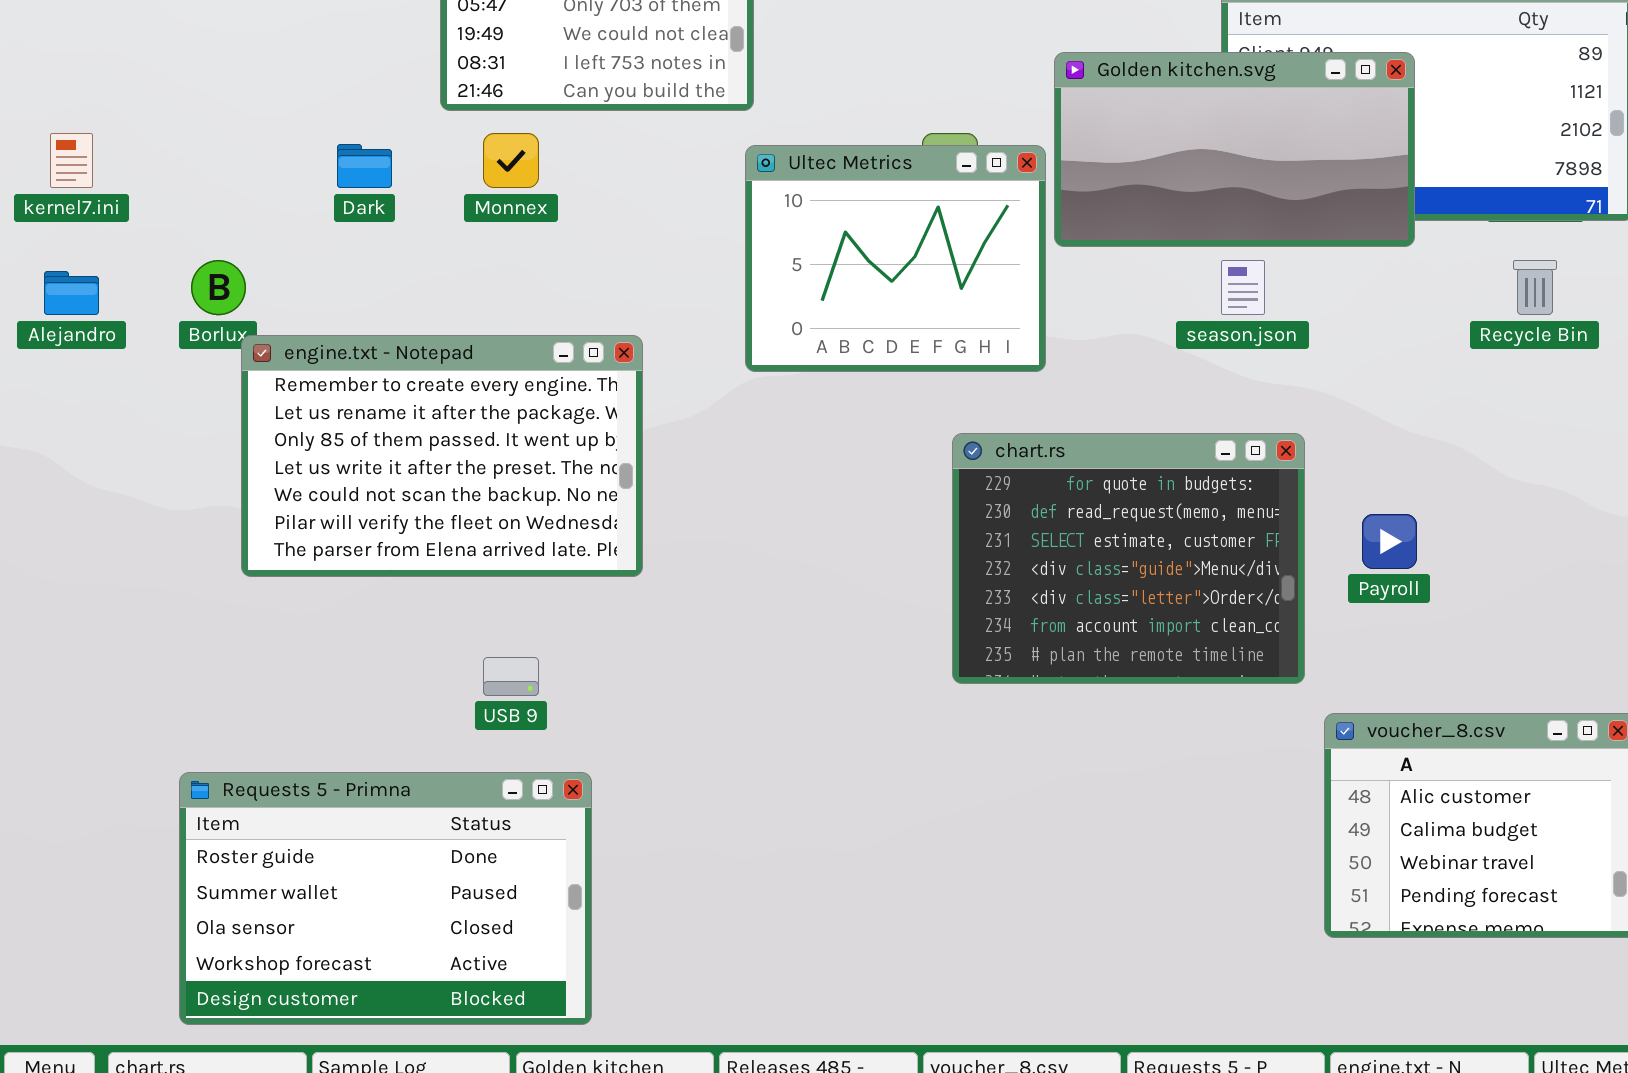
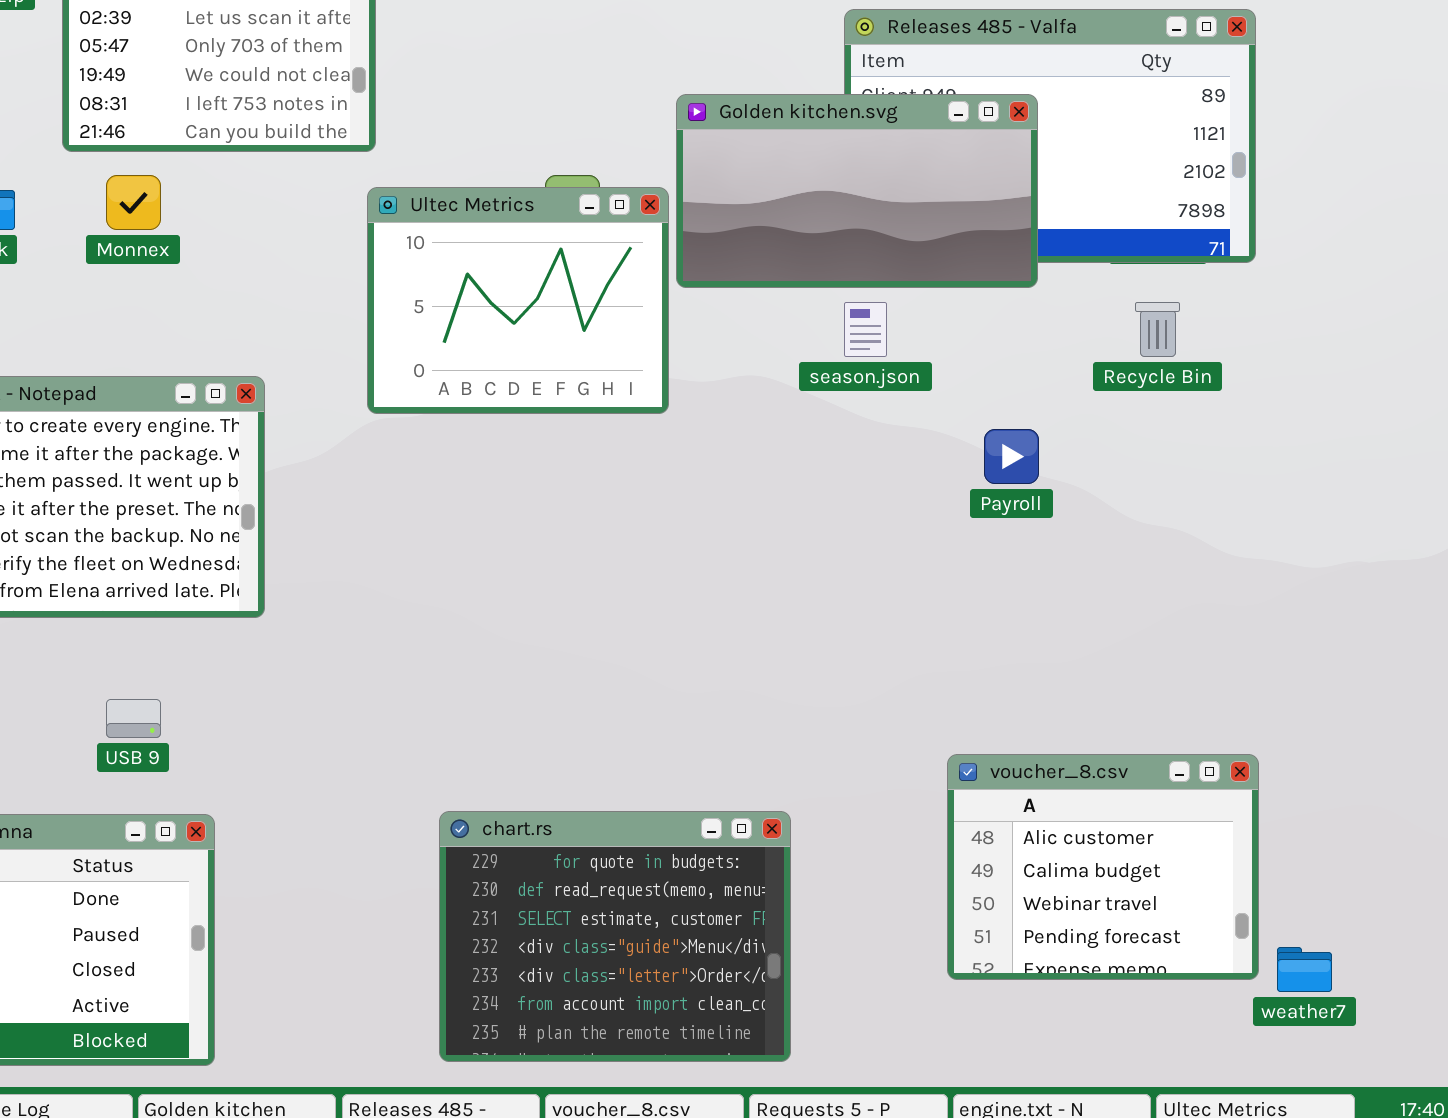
chart.rs: [952,433,1305,684] -> [439,811,791,1062], moved
Payroll: [1362,514,1417,569] -> [984,429,1039,484], moved

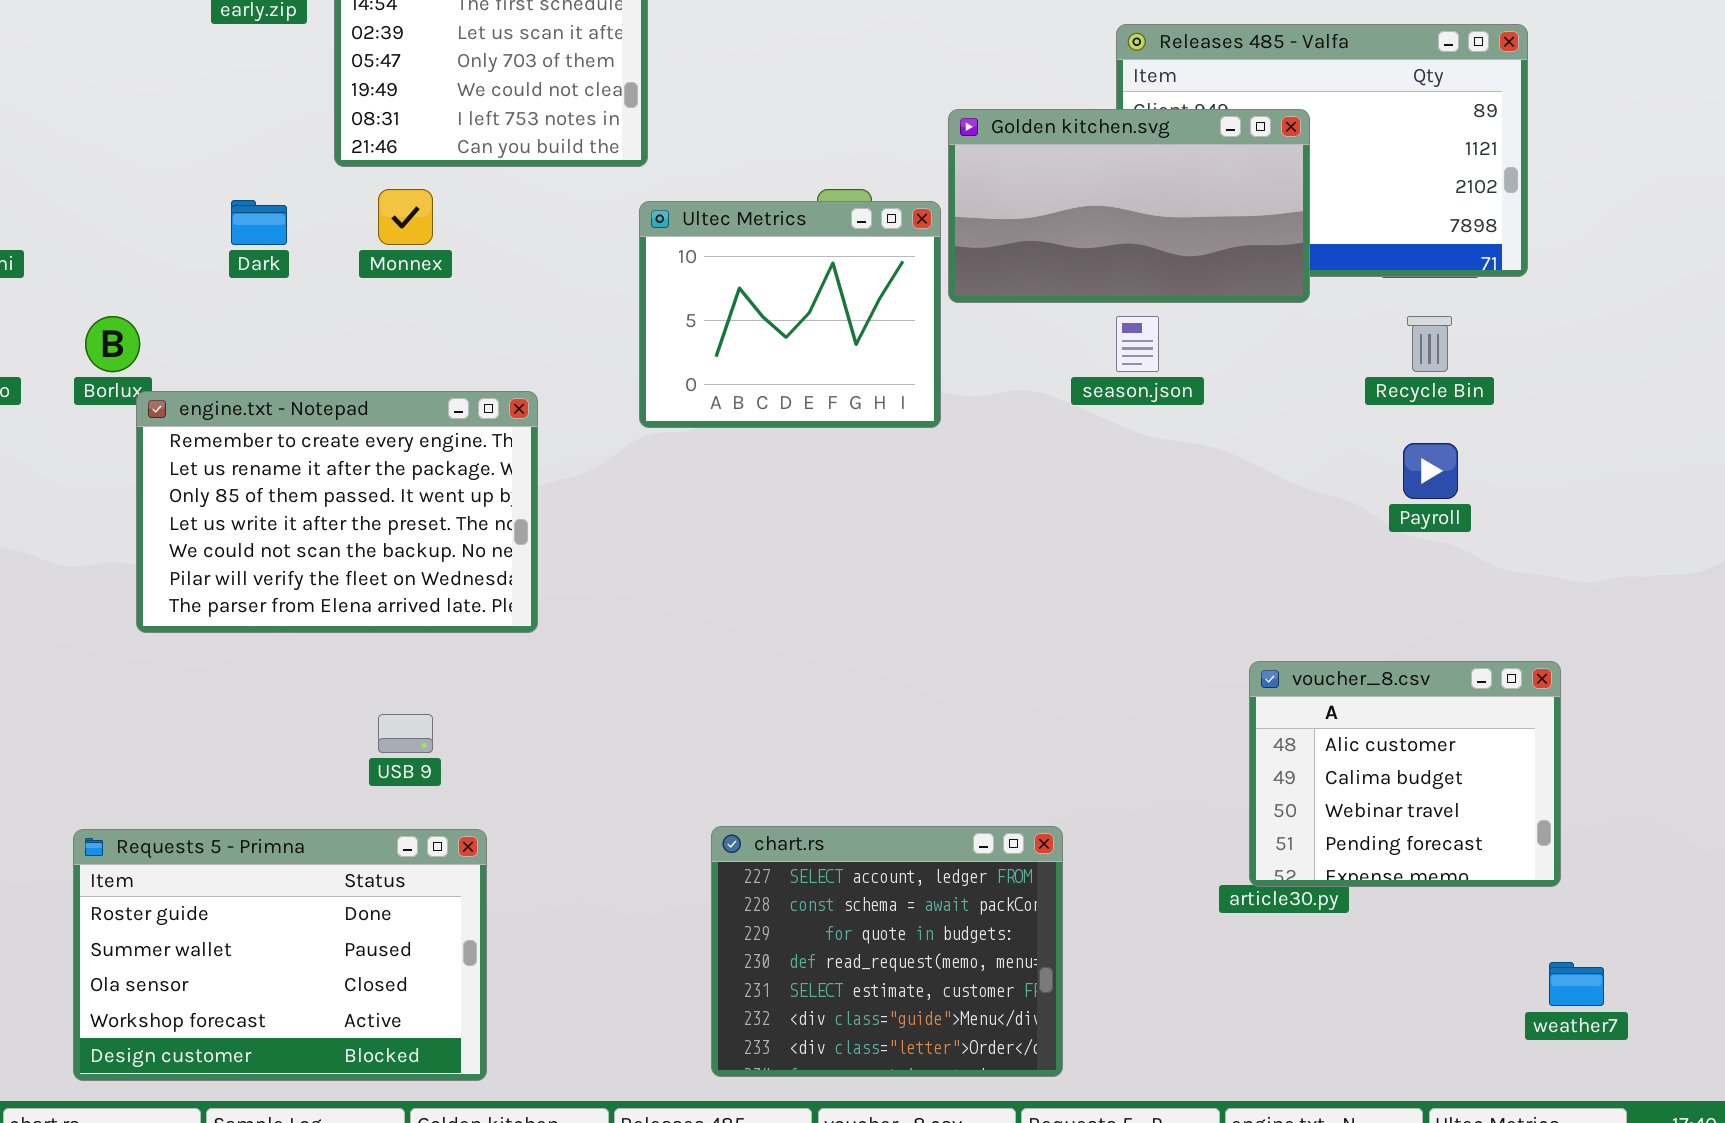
Payroll: [984,429,1039,484] -> [1403,443,1458,499], moved
voucher_8.csv: [947,754,1259,980] -> [1249,661,1561,887], moved
chart.rs: [439,811,791,1062] -> [711,826,1063,1077], scrolled up 2 rows

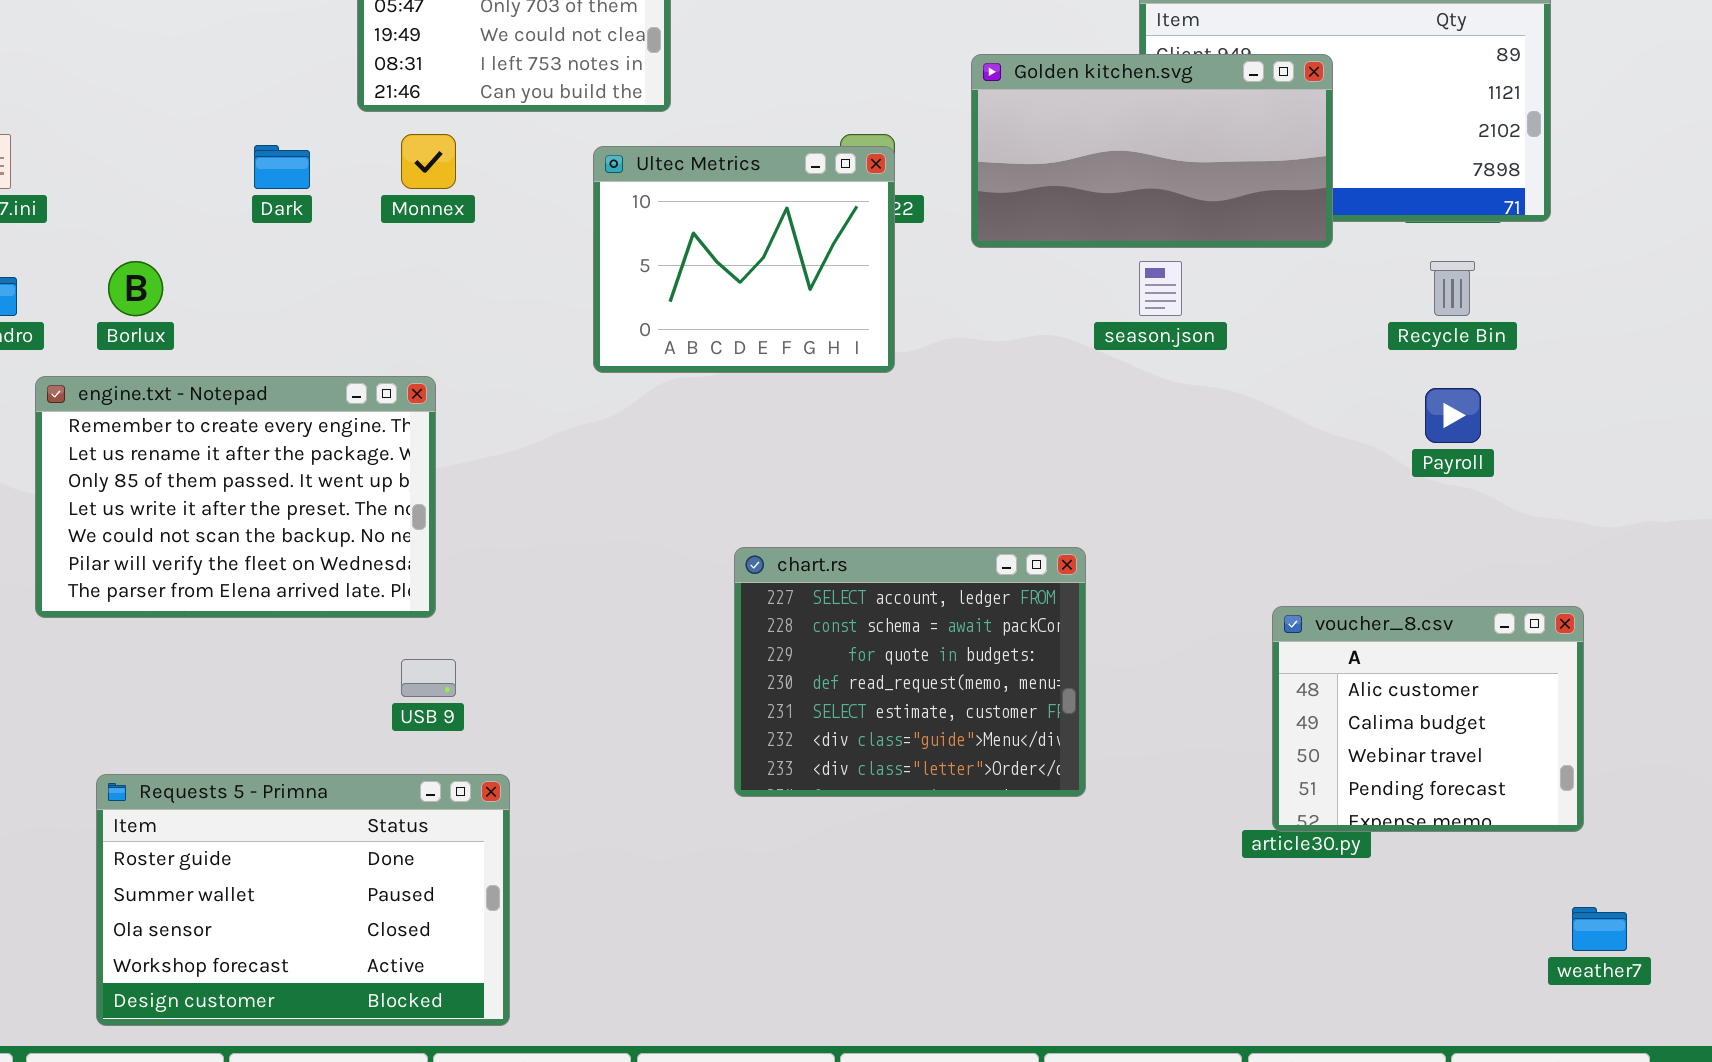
Ultec Metrics: [639,201,941,428] -> [593,146,895,373], moved
engine.txt - Notepad: [136,391,538,633] -> [35,376,436,618], moved
chart.rs: [711,826,1063,1077] -> [734,547,1086,797], moved

